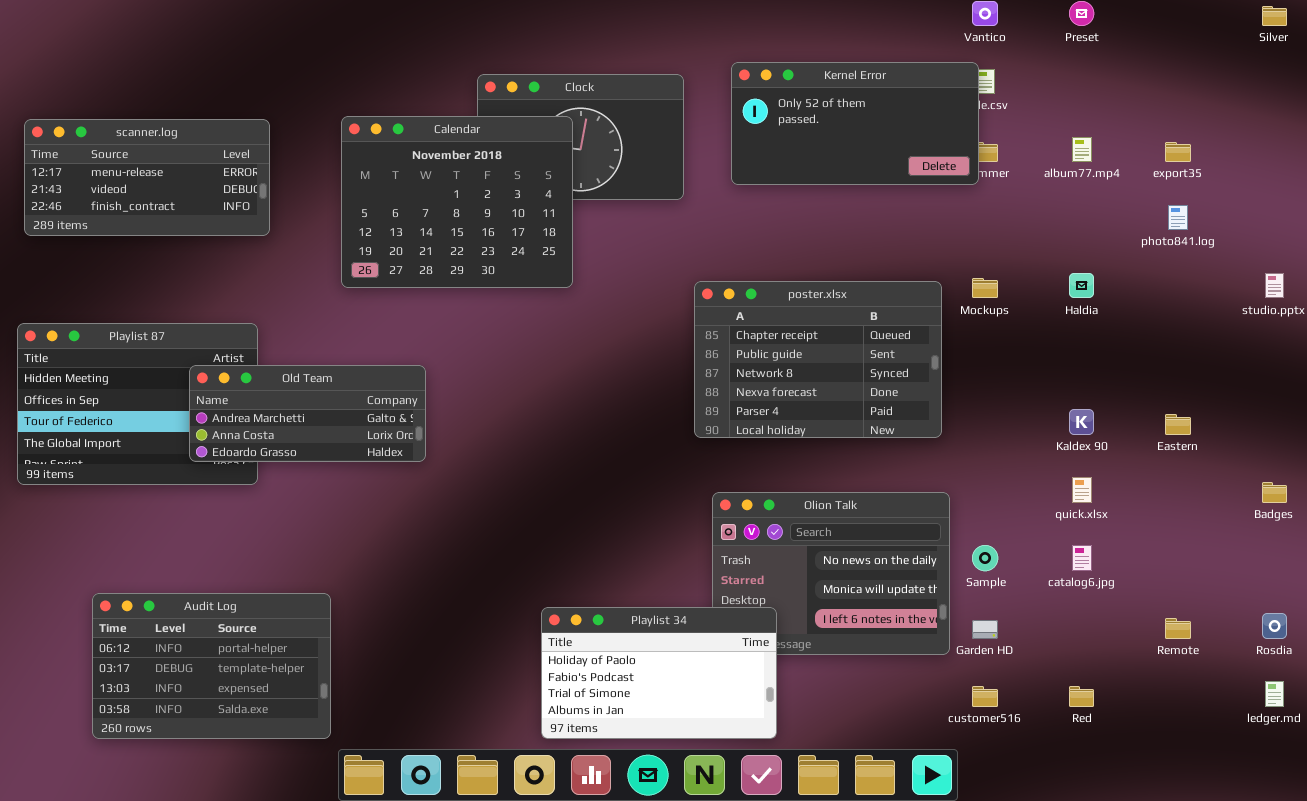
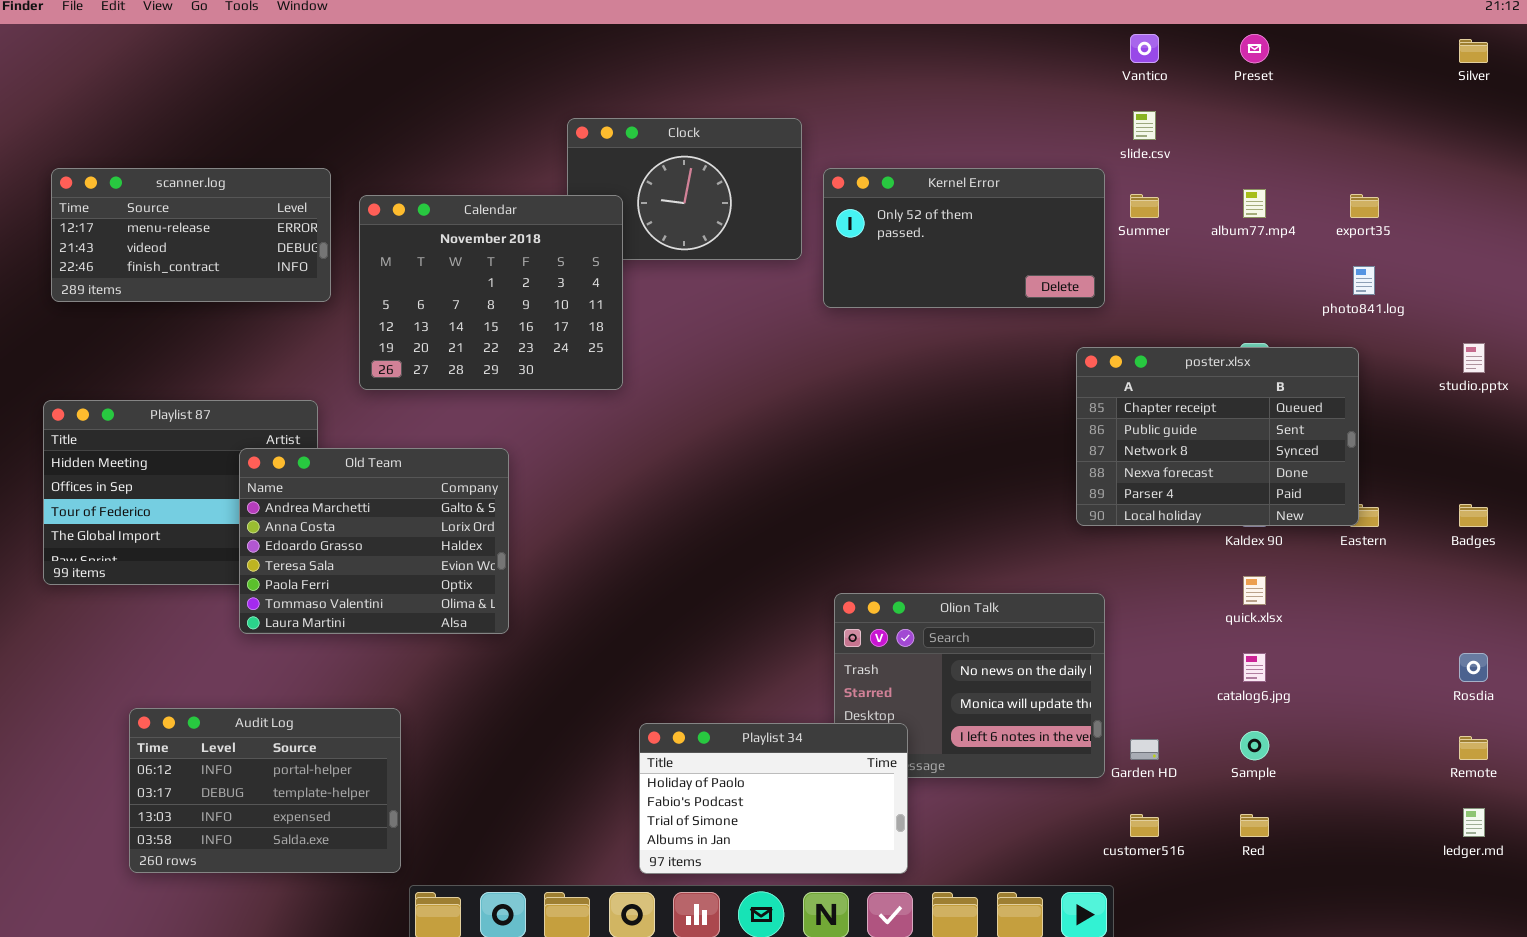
Kernel Error: [731,62,979,185] -> [823,168,1105,308], moved
Calendar: [341,116,573,288] -> [359,195,623,390], moved
poster.xlsx: [694,281,942,438] -> [1076,347,1359,526], moved
Old Team: [189,365,426,462] -> [239,448,509,634], resized
Badges: [1262,482,1287,503] -> [1459,504,1488,527], moved
Sample: [972,545,998,571] -> [1240,731,1269,760], moved
Rosdia: [1262,613,1287,639] -> [1459,653,1488,682], moved
Remote: [1165,618,1191,639] -> [1459,736,1488,760], moved

